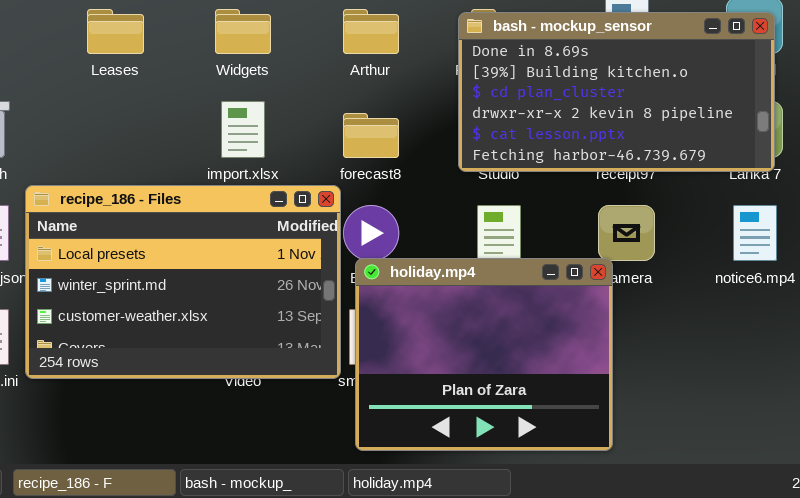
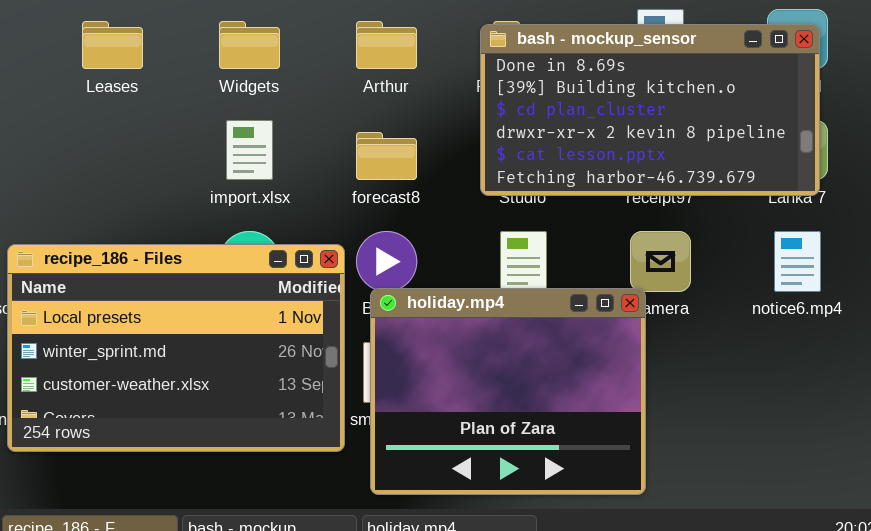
recipe_186 - Files: [25,185,341,379] -> [7,244,345,452], moved

